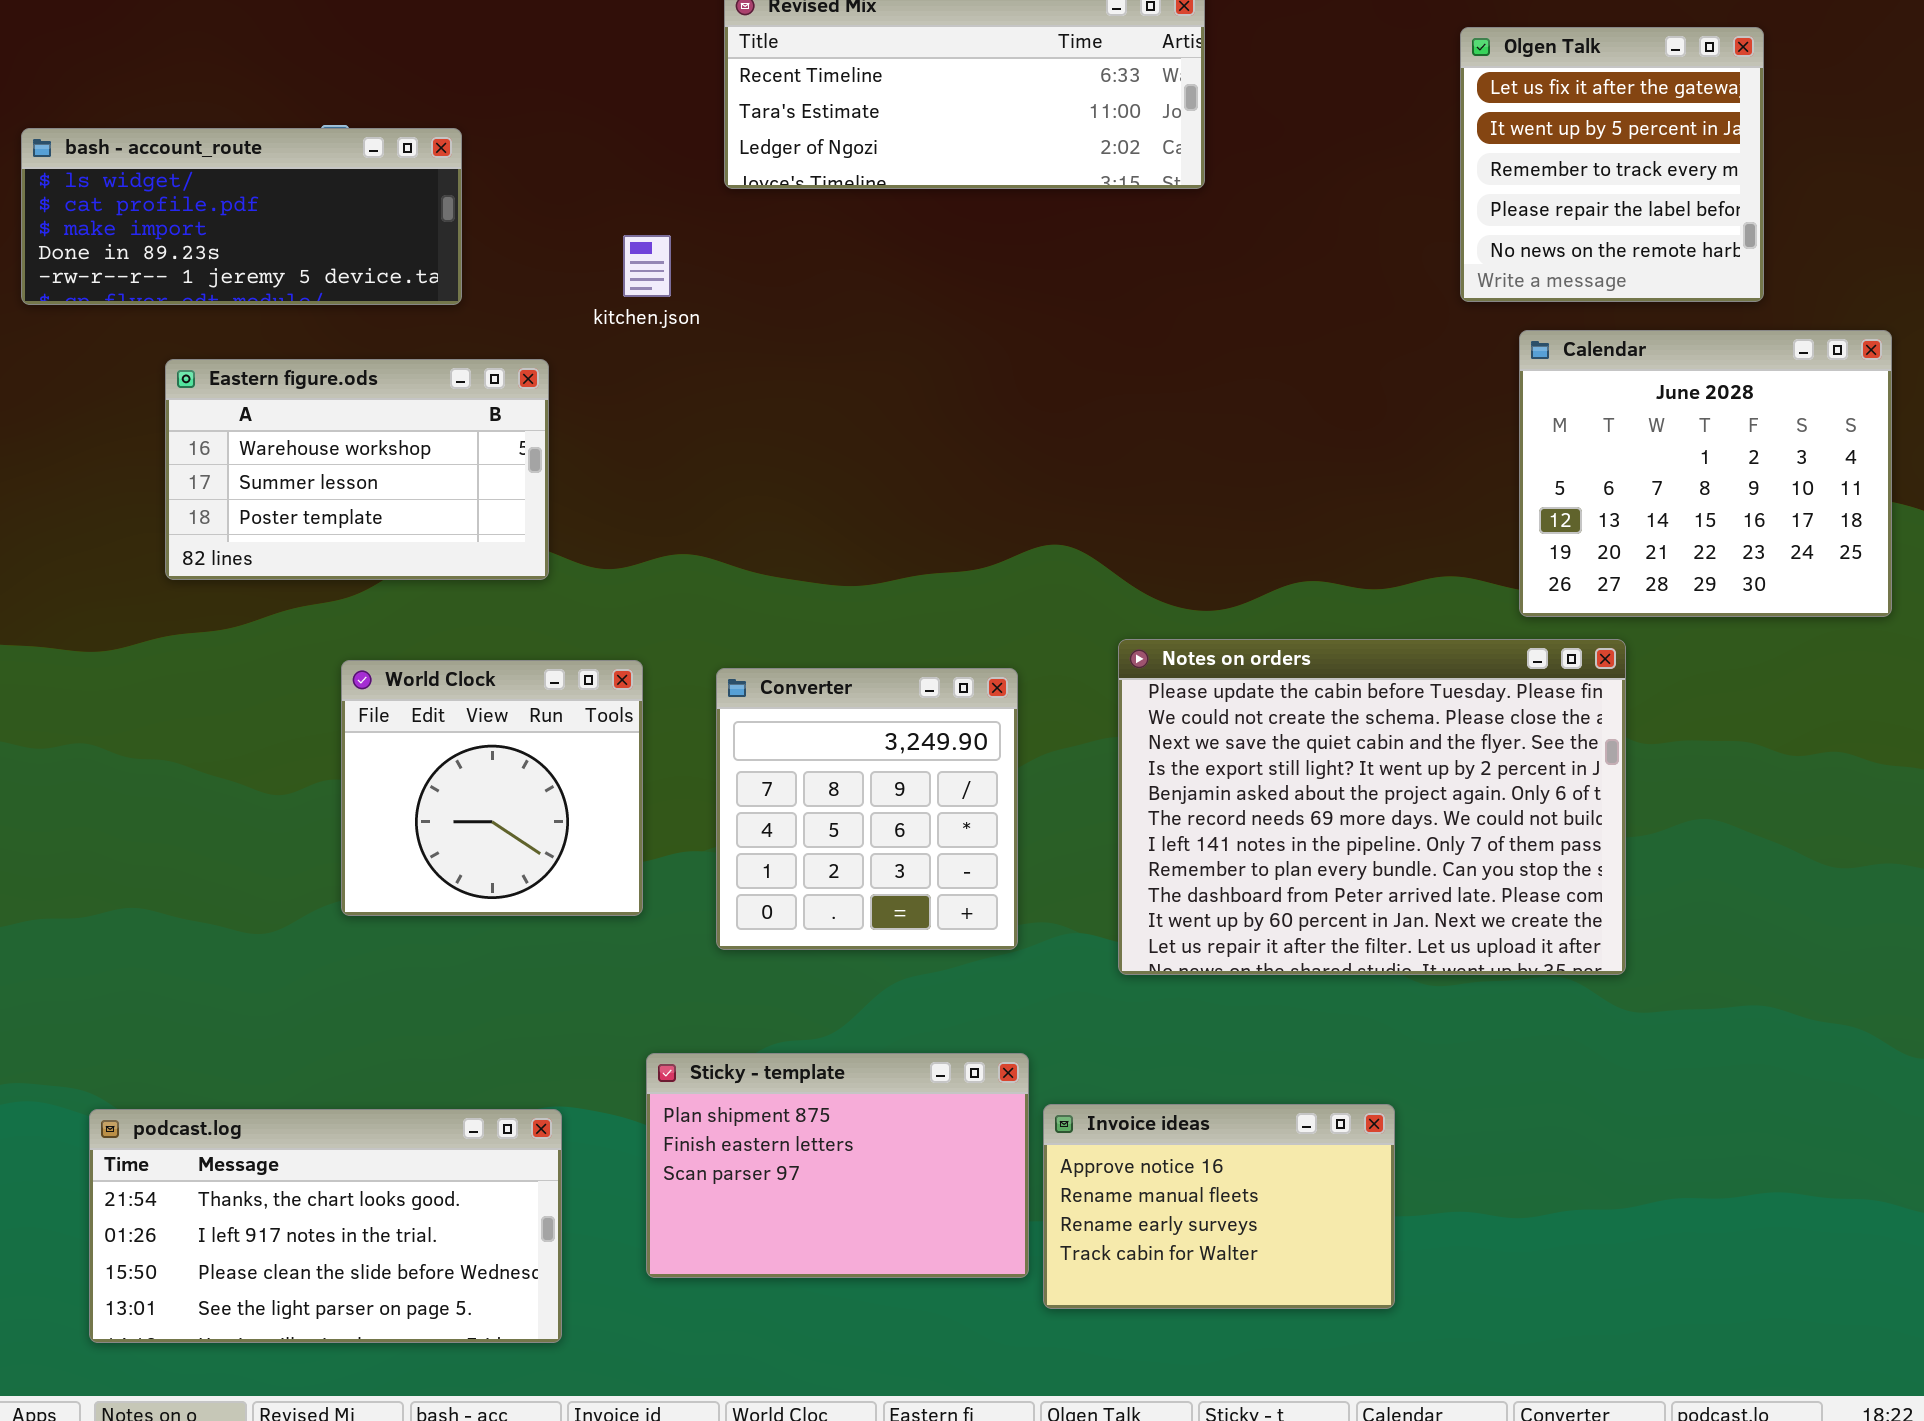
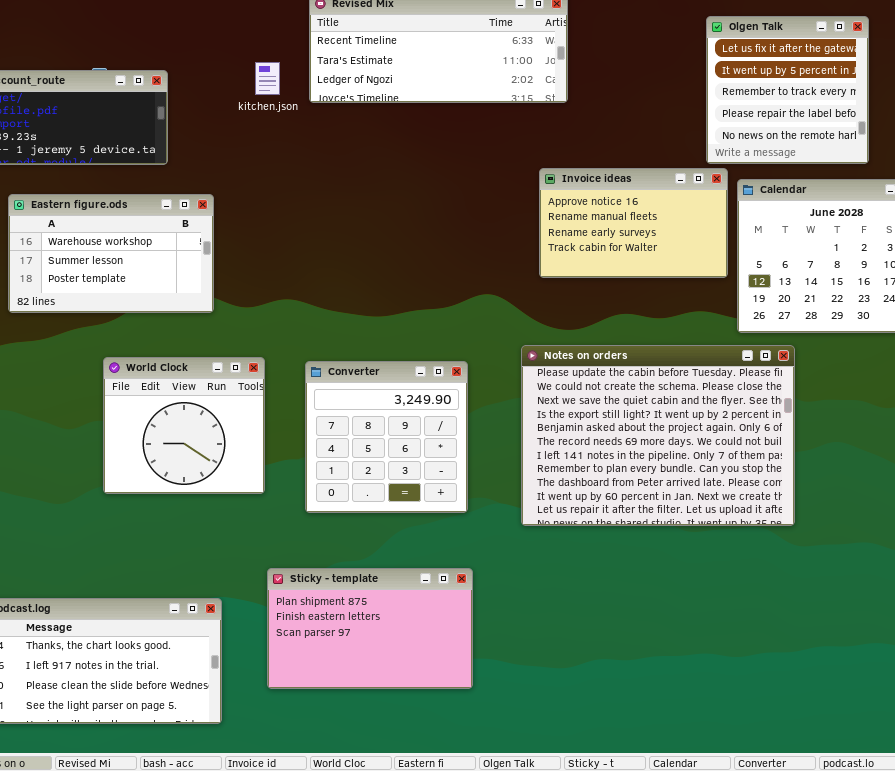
kitchen.json: [623,235,671,297] -> [255,62,280,95], moved
Invoice ideas: [1043,1104,1395,1309] -> [539,168,728,278], moved

